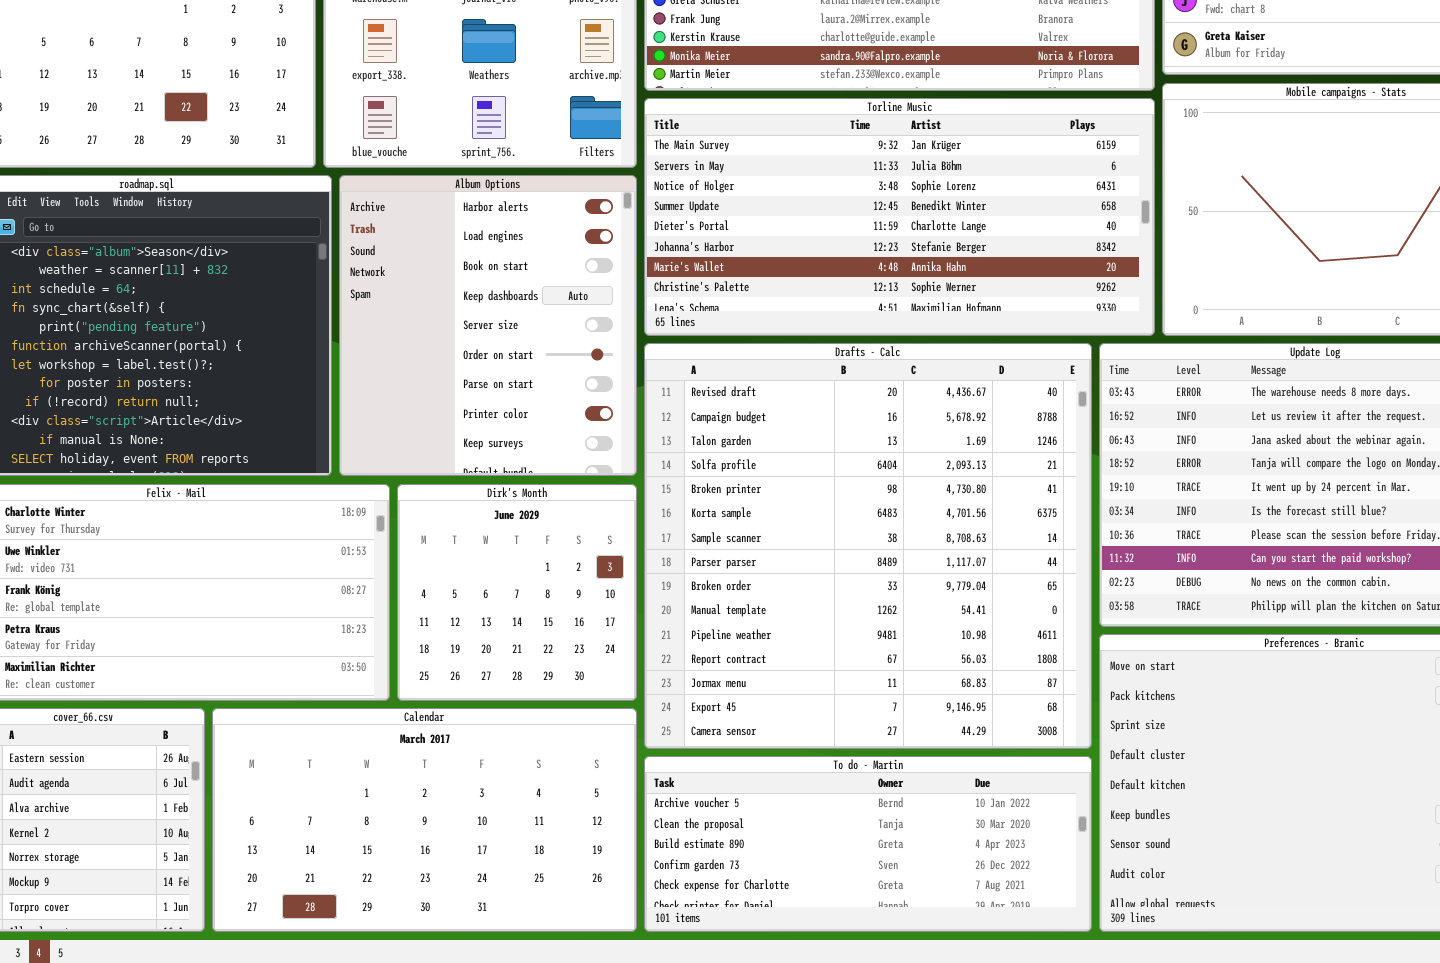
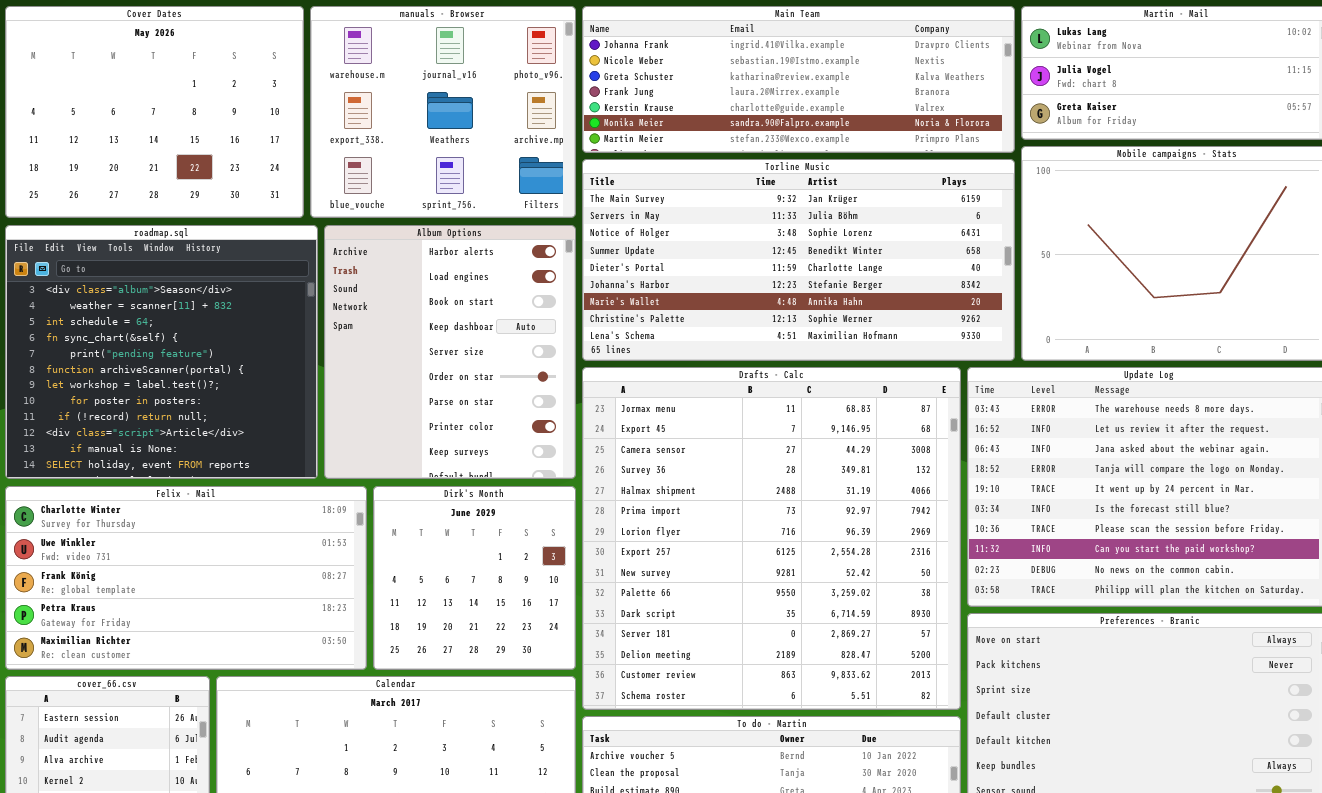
Drafts - Calc: [644,343,1092,749] -> [582,367,961,710], scrolled down 12 rows

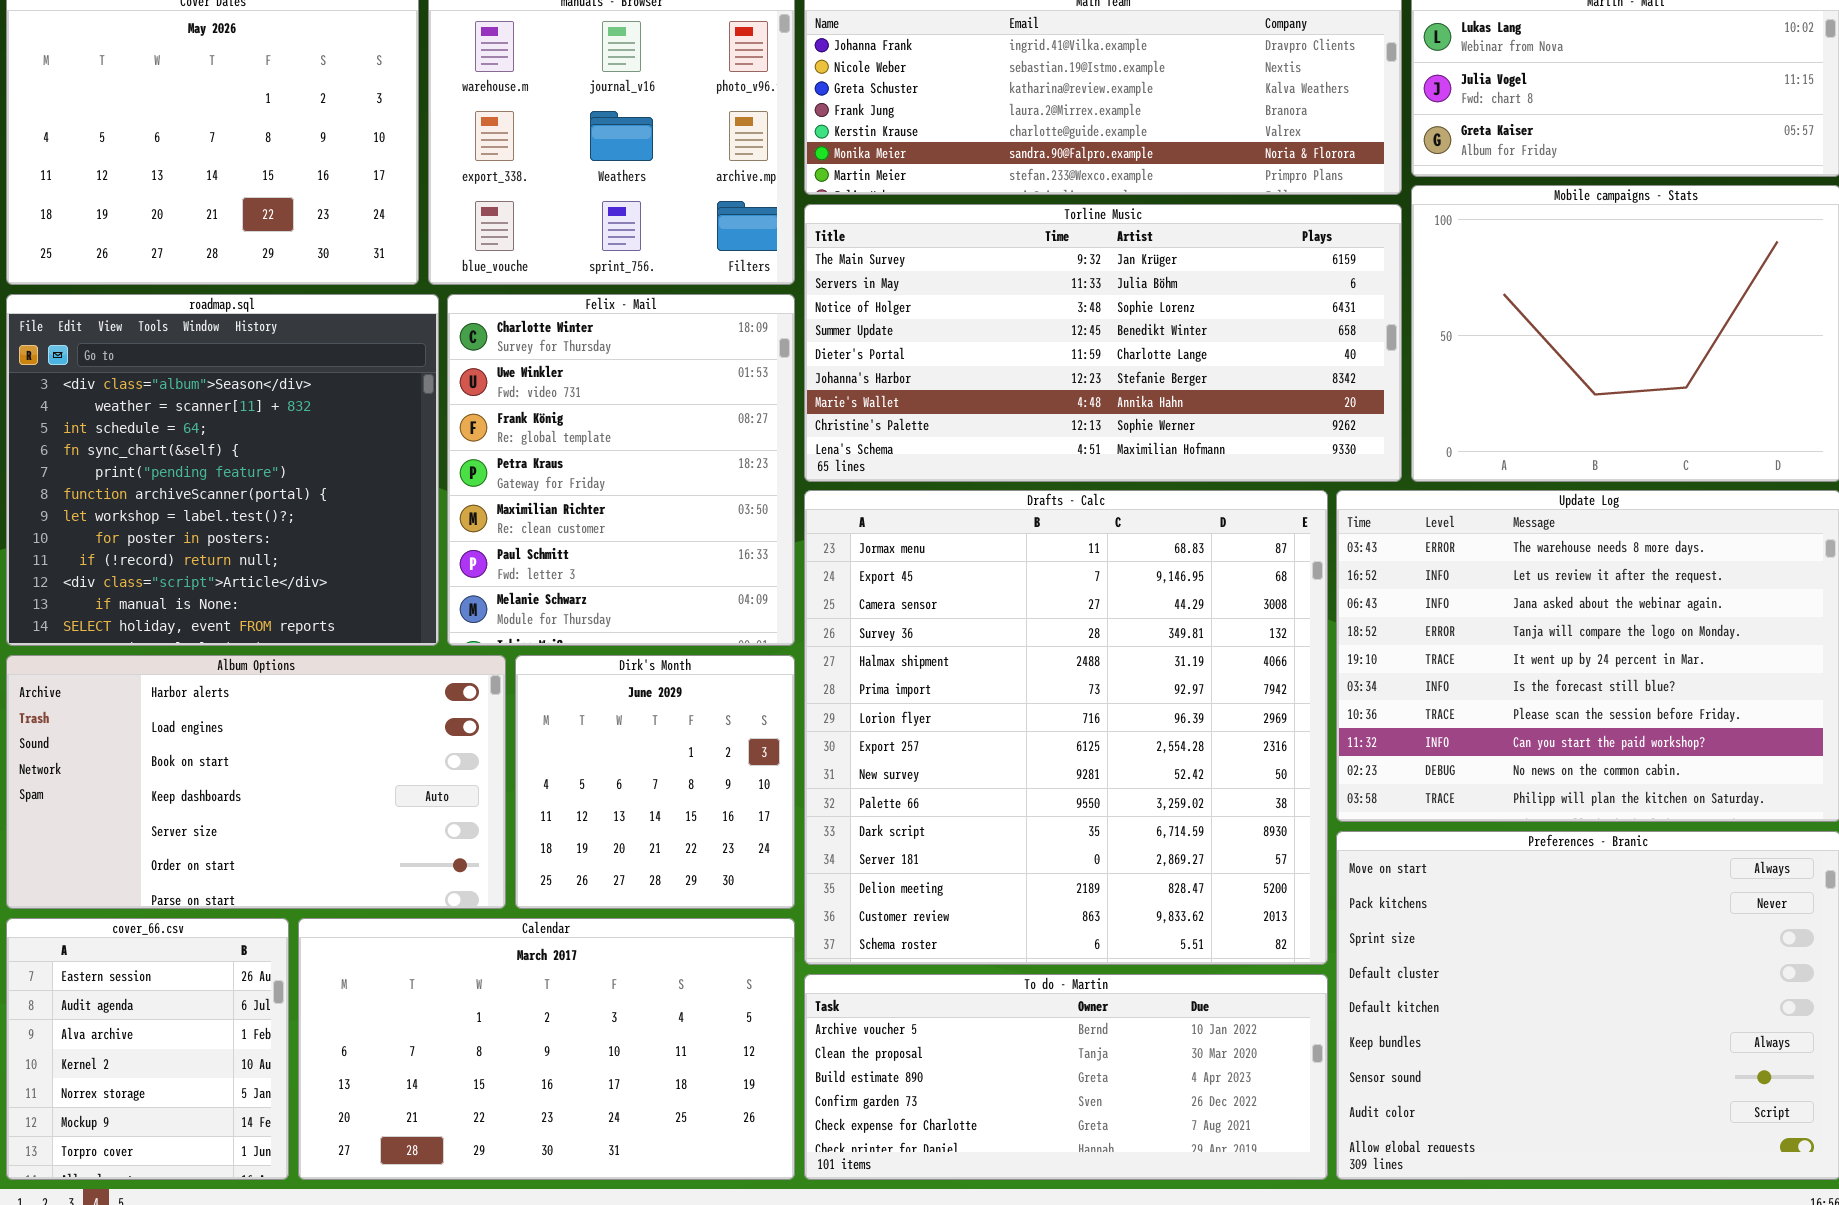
Album Options: [324,225,576,479] -> [6,655,506,909], moved, resized
Felix - Mail: [5,486,367,670] -> [447,294,795,646], moved, resized

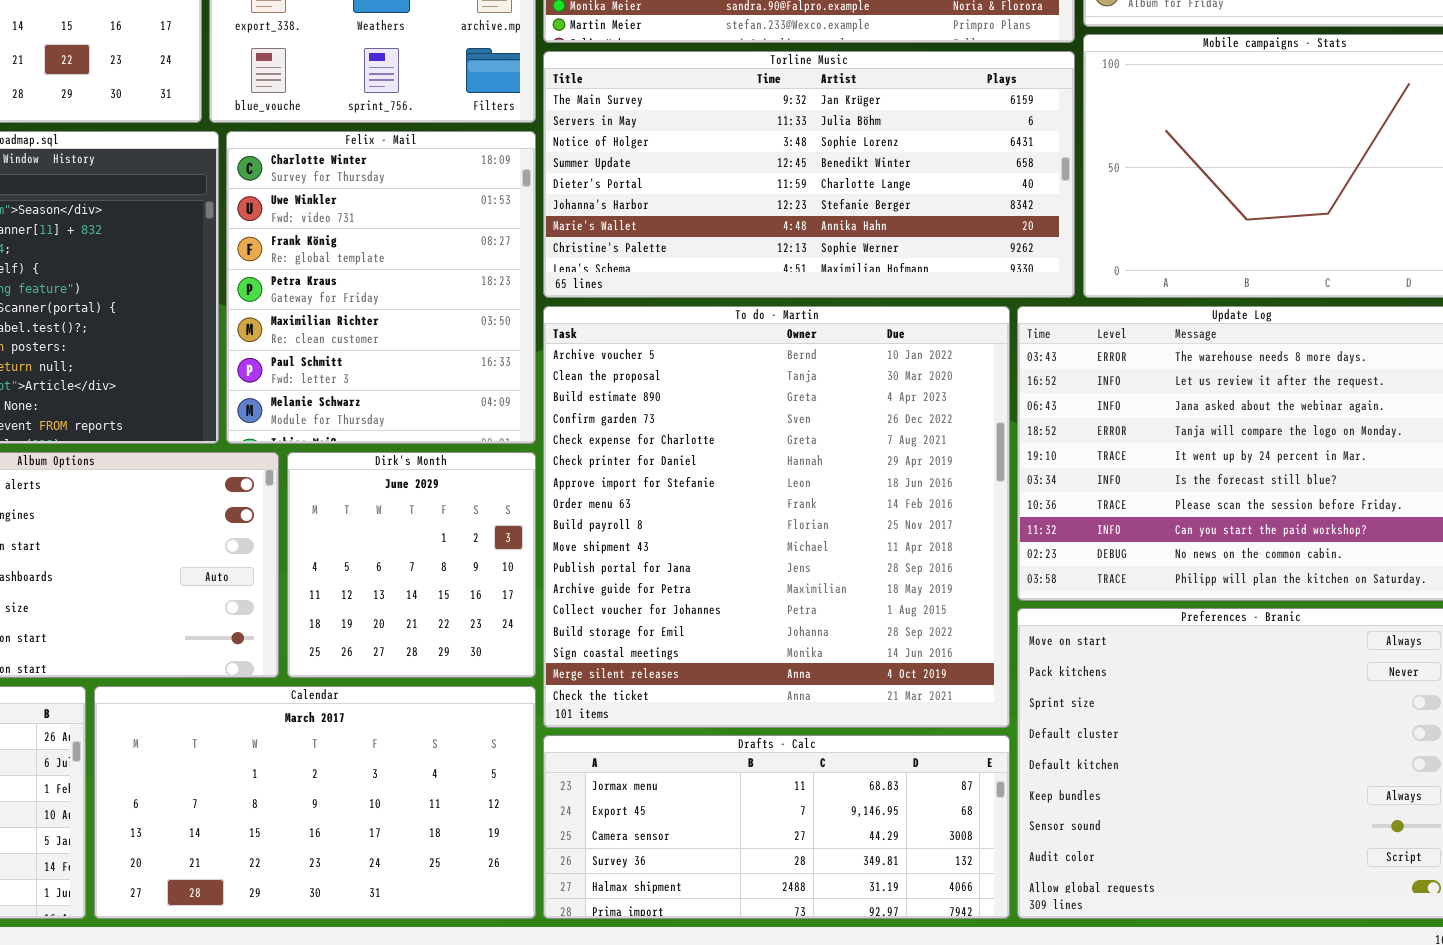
Drafts - Calc: [804,490,1328,965] -> [543,735,1010,919], moved, resized
To do - Martin: [804,974,1328,1180] -> [543,306,1010,728], moved, resized

